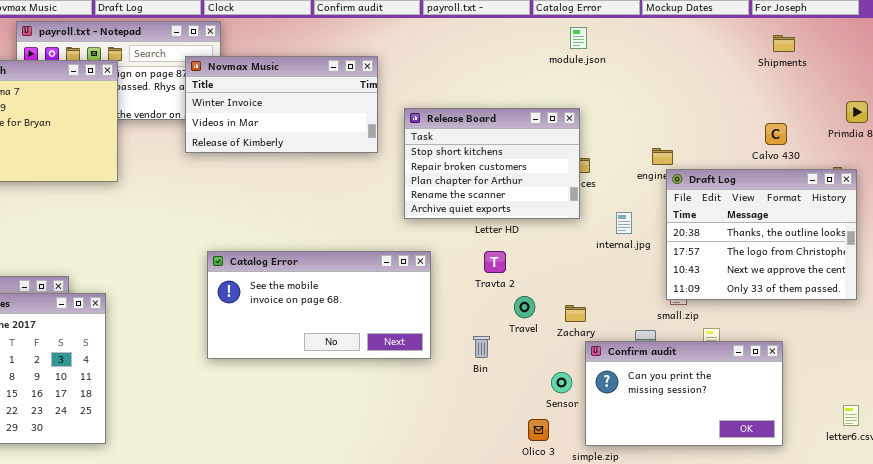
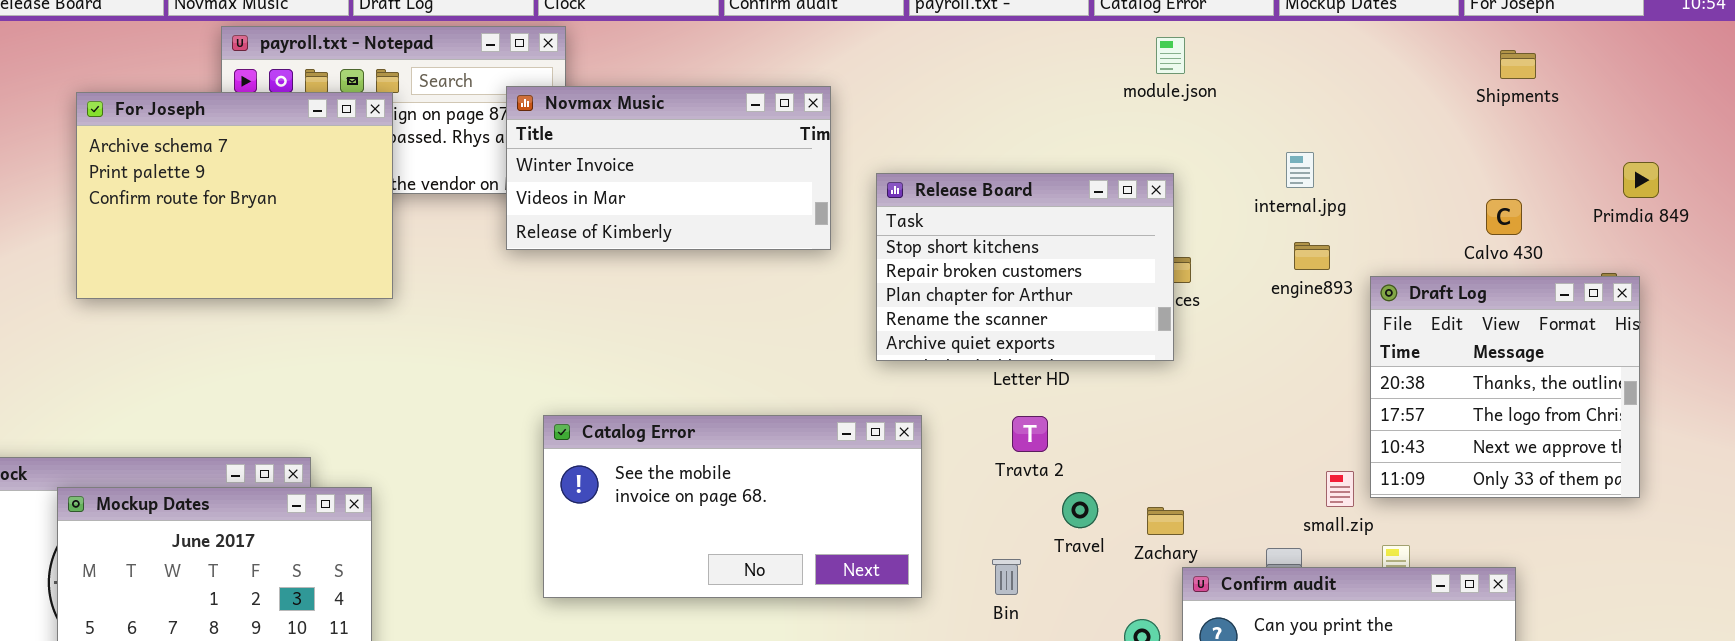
Draft Log: [666,169,857,300] -> [1370,276,1640,498], resized
internal.jpg: [616,212,632,234] -> [1286,152,1314,188], moved

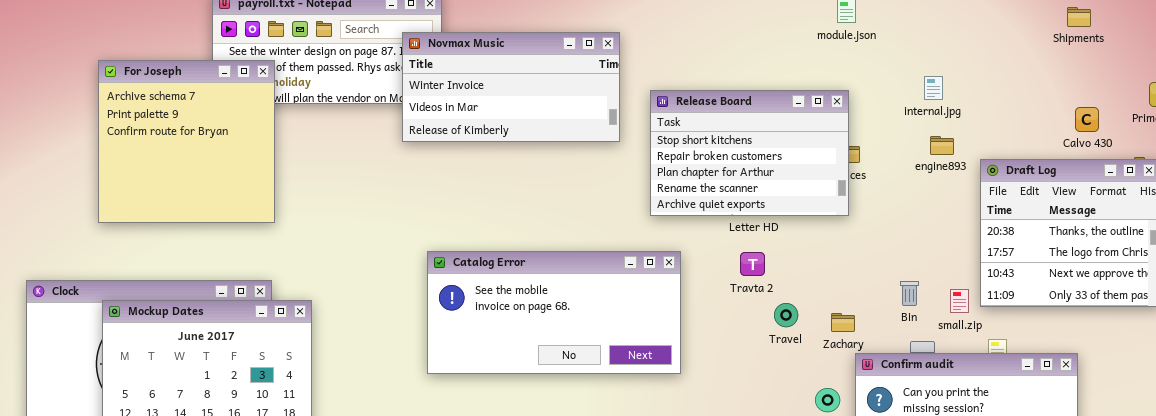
For Joseph: [76,92,393,299] -> [98,60,275,223], moved, resized
Calvo 430: [1486,199,1522,235] -> [1075,107,1099,132], moved
Bin: [992,559,1021,595] -> [900,281,919,306], moved

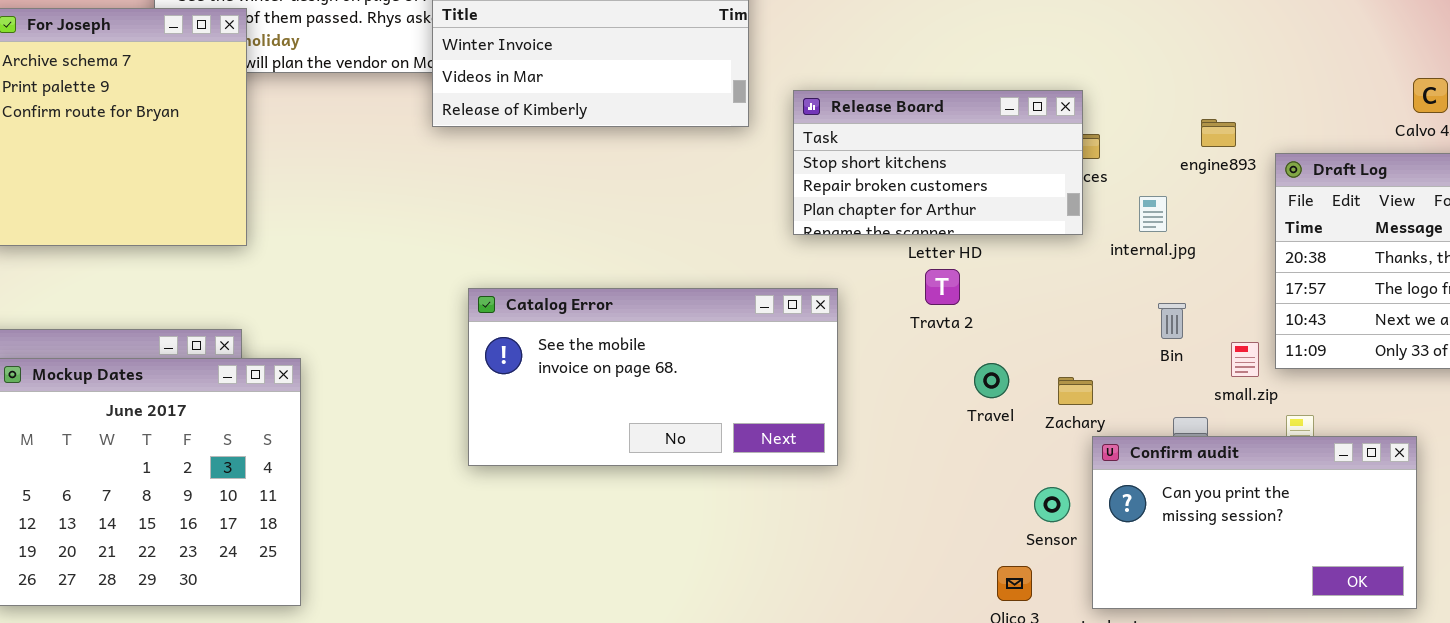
internal.jpg: [924,76,943,100] -> [1139,196,1167,232], moved
Release Board: [650,90,849,216] -> [793,90,1083,235], resized
Travta 2: [740,252,765,276] -> [925,269,960,305], moved
Bin: [900,281,919,306] -> [1158,303,1186,339], moved

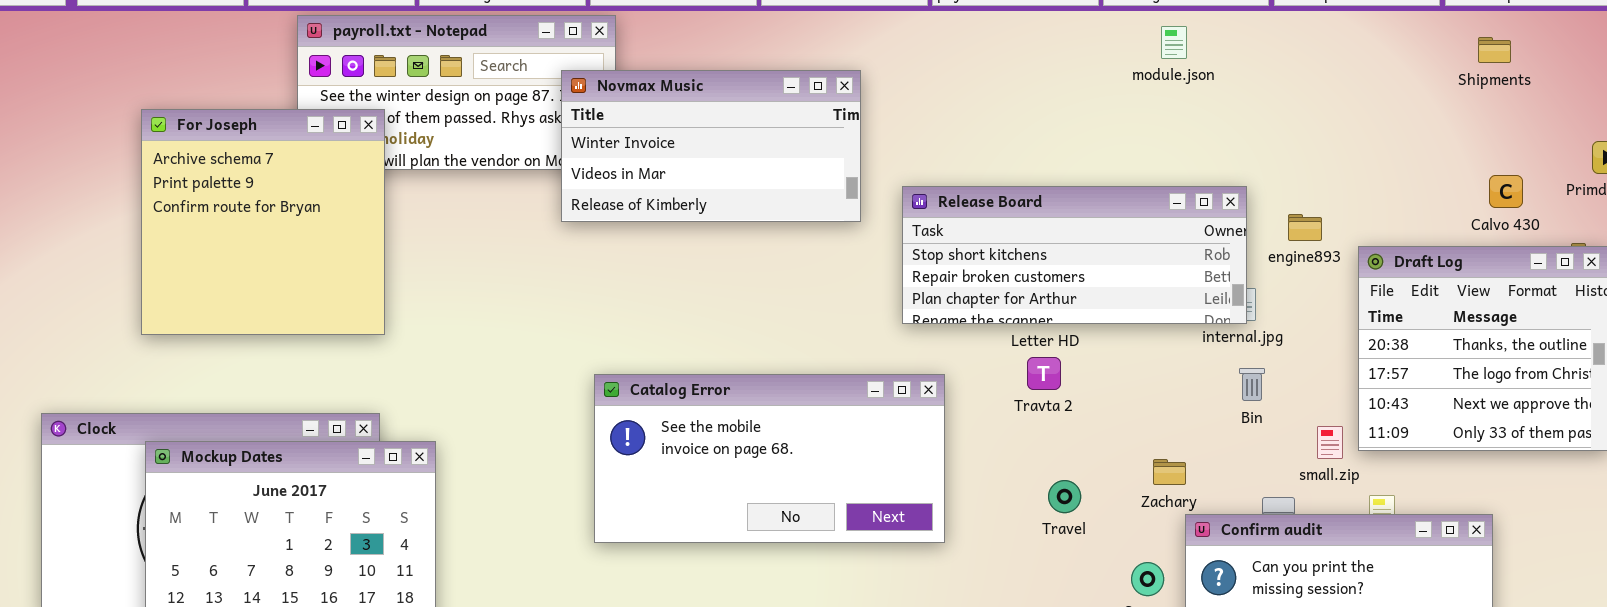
Release Board: [793,90,1083,235] -> [902,186,1247,324], resized
Bin: [1158,303,1186,339] -> [1239,368,1265,401], moved
Travel: [974,363,1009,398] -> [1048,480,1081,513], moved

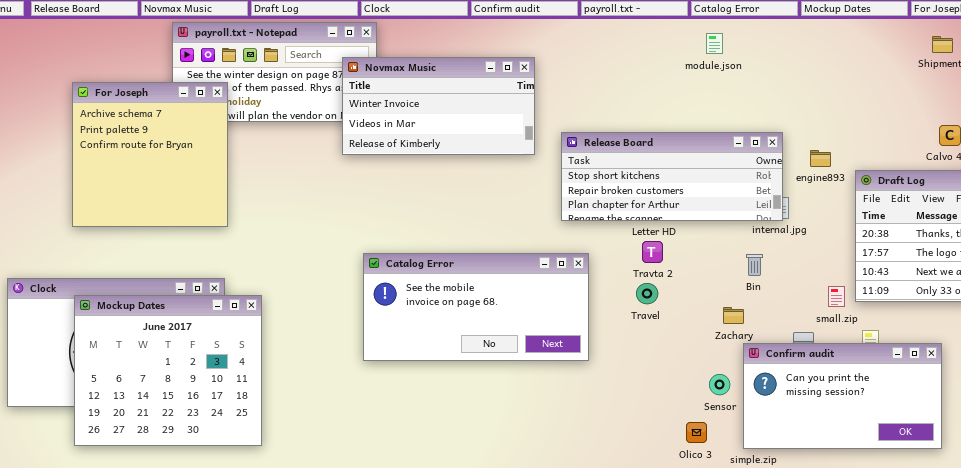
module.json: [1161,26,1187,59] -> [706,33,723,54], moved
Bin: [1239,368,1265,401] -> [746,254,763,276], moved
Travel: [1048,480,1081,513] -> [636,283,658,304], moved

